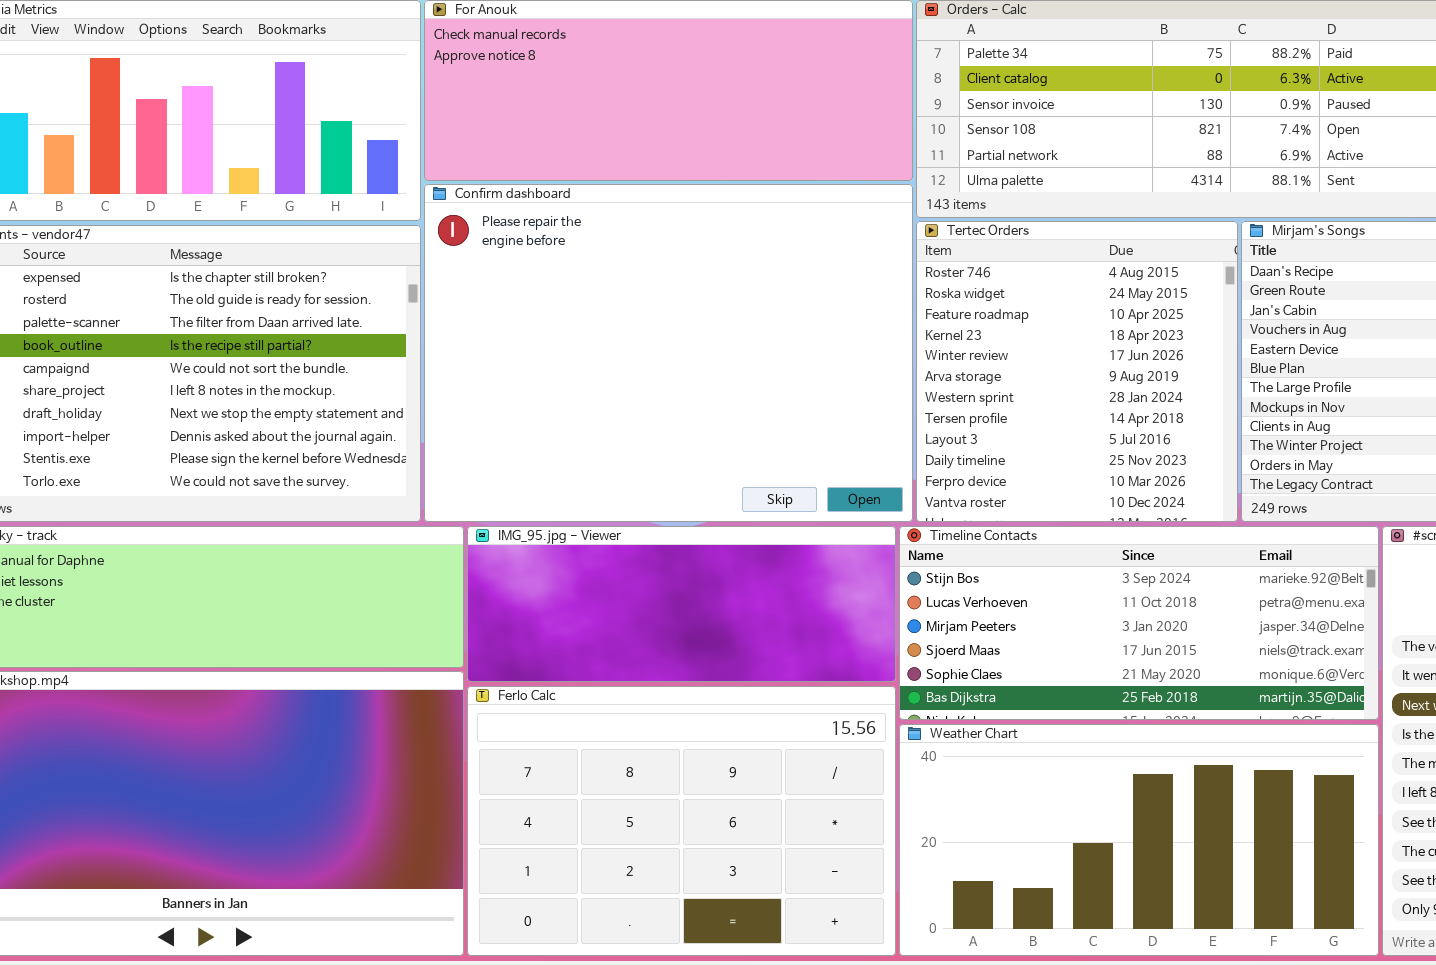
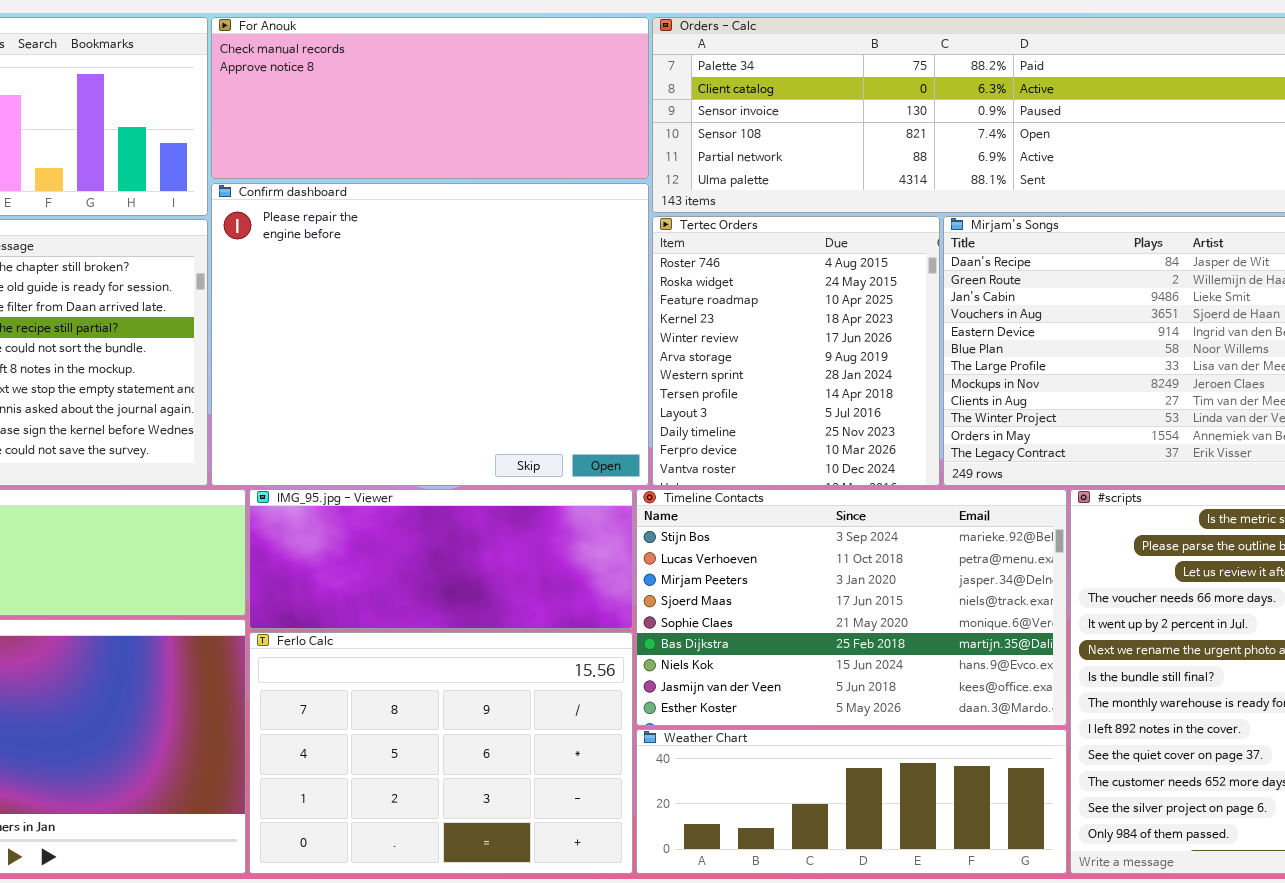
Timeline Contacts: [899,526,1379,720] -> [636,489,1067,726], resized
Weather Chart: [899,724,1379,956] -> [636,729,1067,874], resized

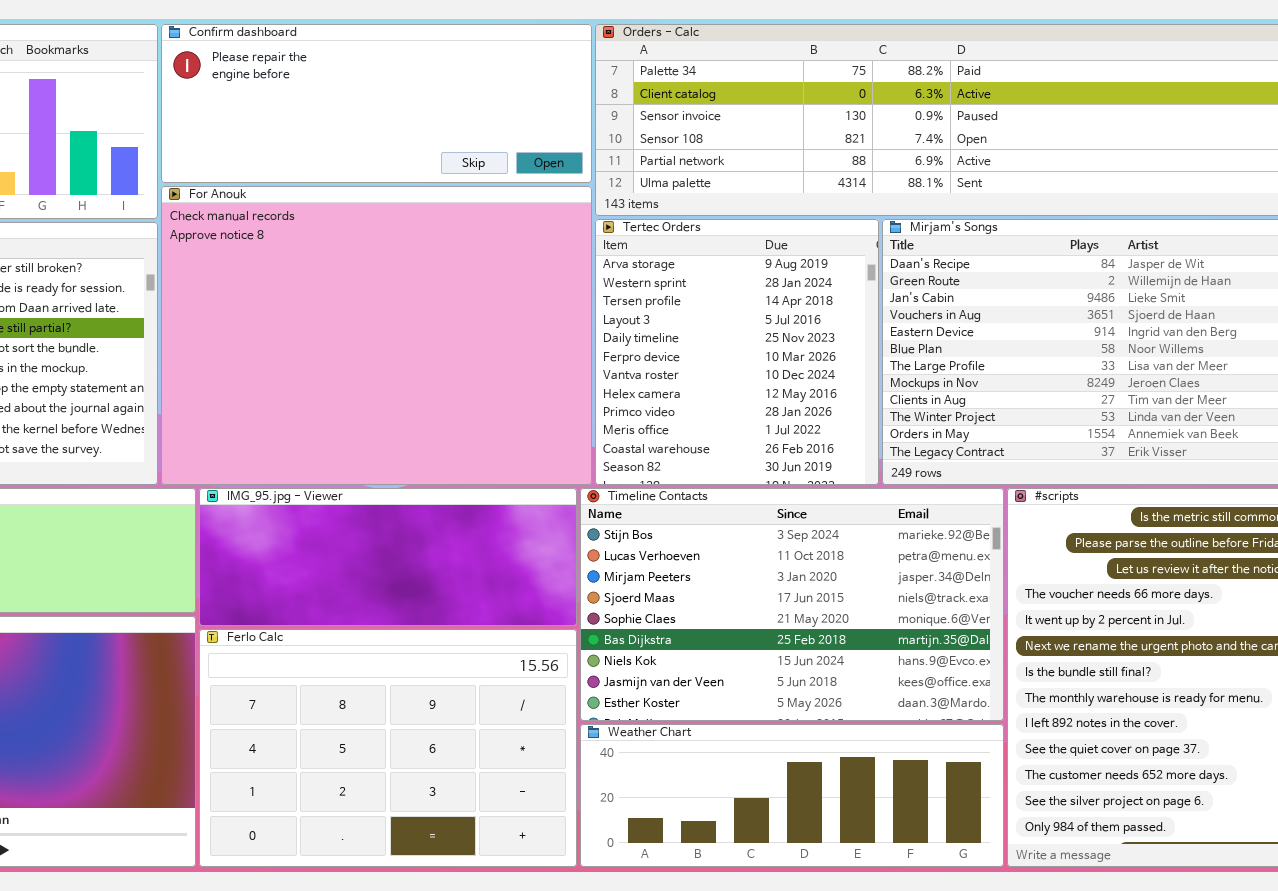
For Anouk: [211,17,649,179] -> [161,186,592,485], moved, resized
Confirm dashboard: [211,183,649,486] -> [161,24,592,183], moved, resized
Tertec Orders: [652,216,940,486] -> [595,219,879,485], scrolled down 5 rows

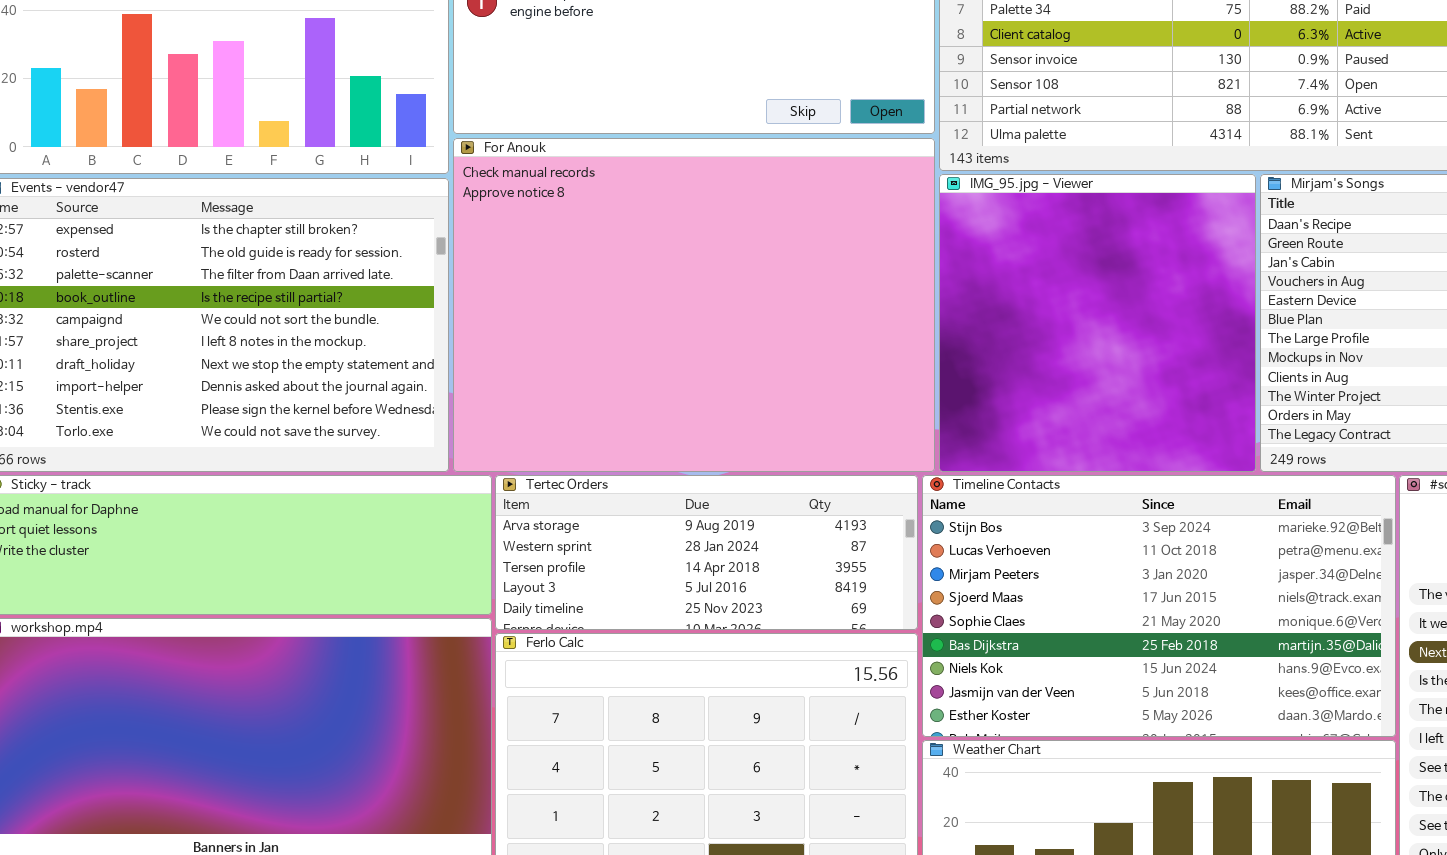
Tertec Orders: [595,219,879,485] -> [495,475,918,630], moved, resized
IMG_95.jpg - Viewer: [199,488,577,626] -> [939,174,1256,472], moved, resized

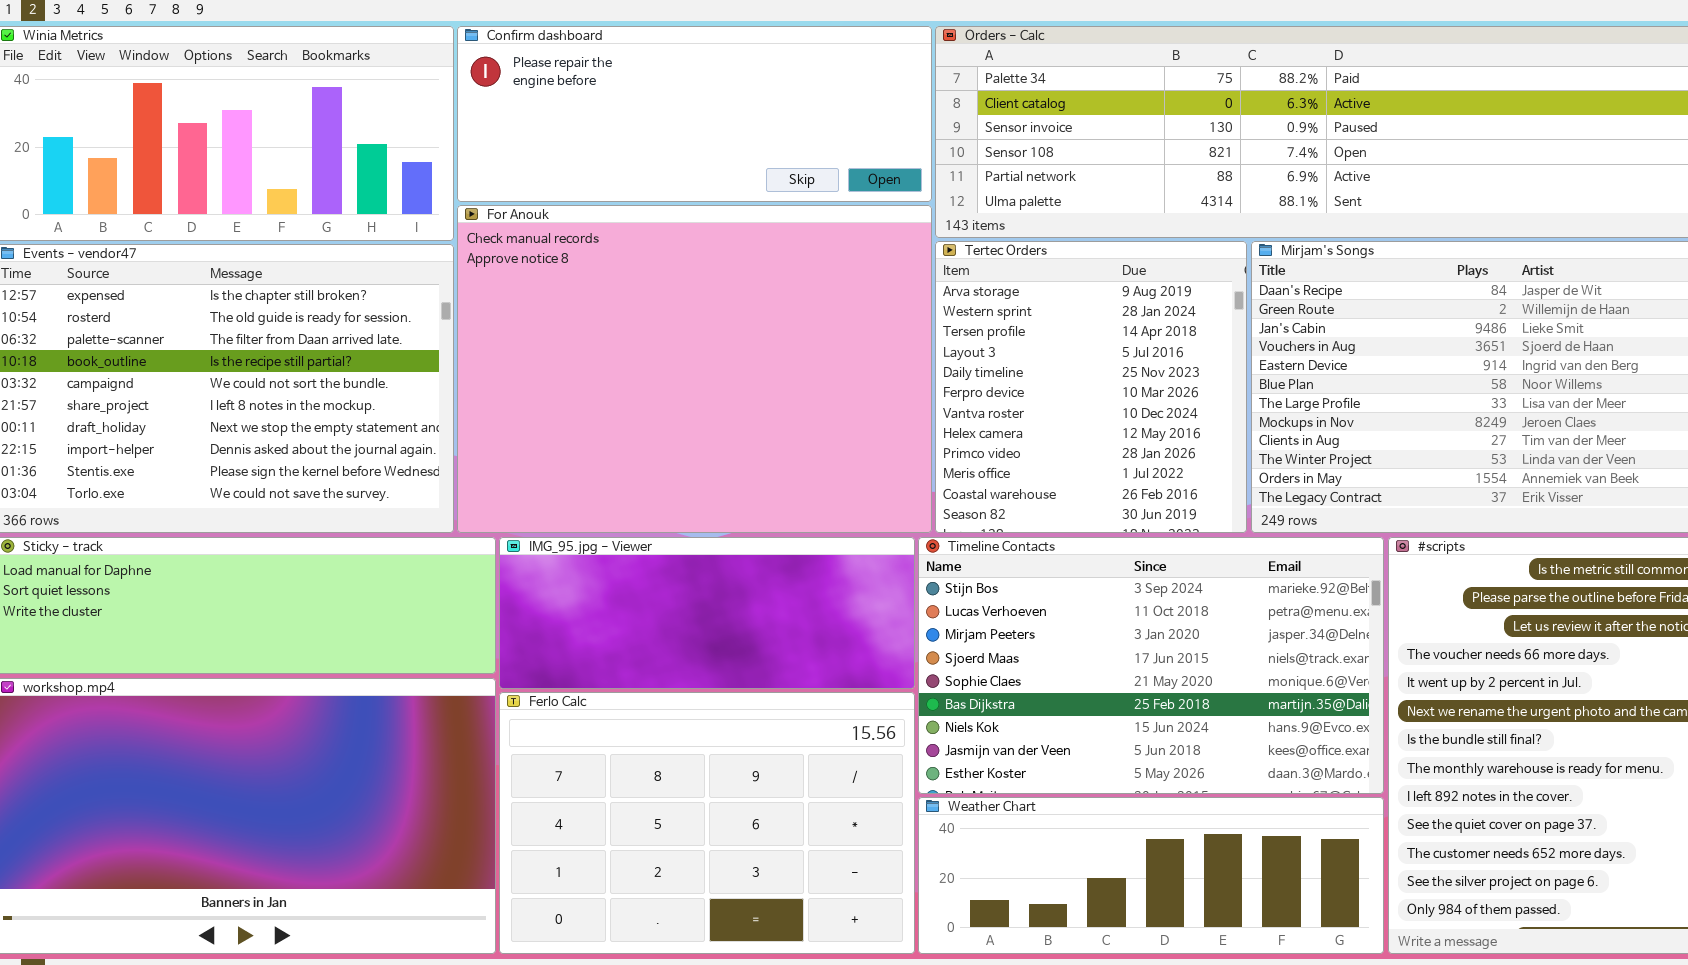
IMG_95.jpg - Viewer: [939,174,1256,472] -> [499,537,915,689], moved, resized
Tertec Orders: [495,475,918,630] -> [935,241,1247,533], moved, resized

